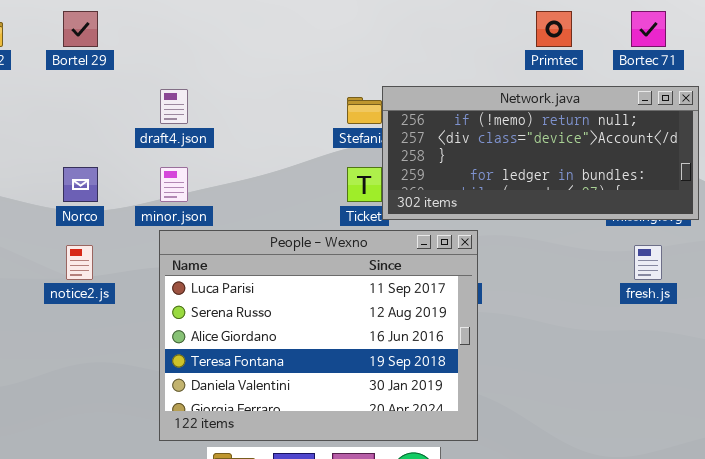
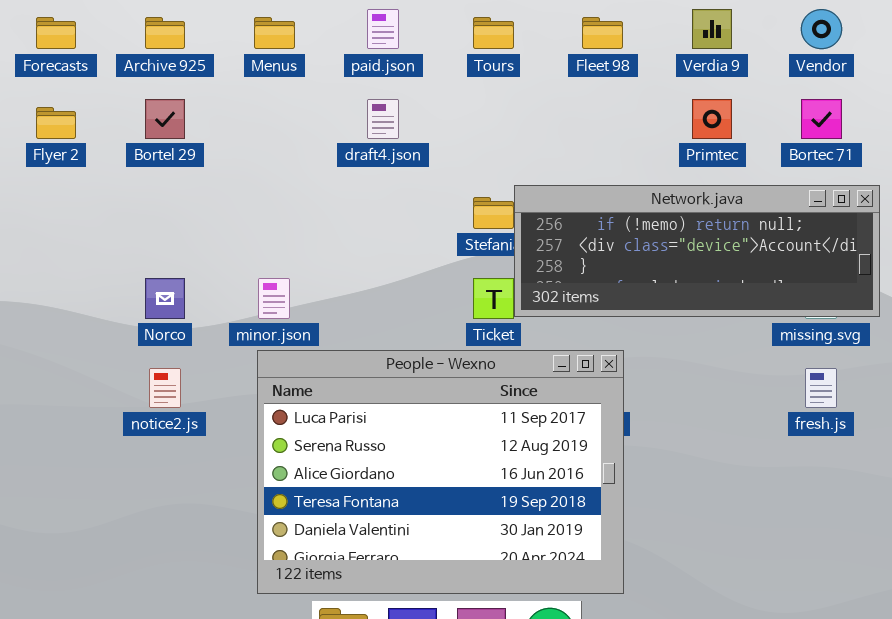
Network.java: [382,86,699,220] -> [514,185,880,317], resized
draft4.json: [160,89,188,124] -> [367,99,399,139], moved

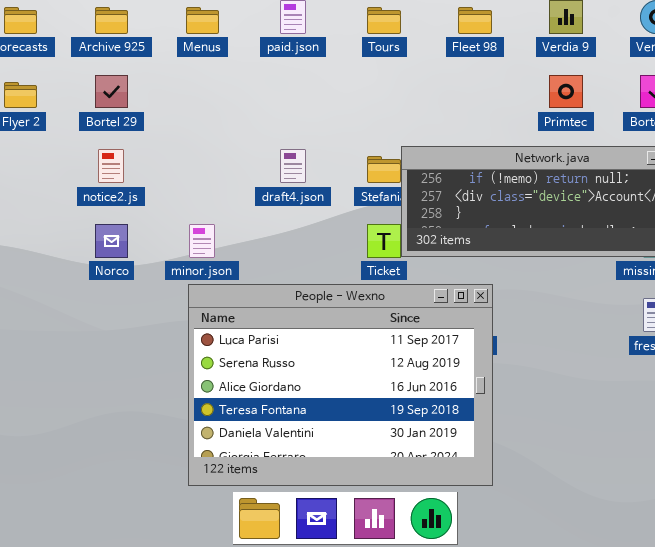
draft4.json: [367,99,399,139] -> [280,149,306,183], moved
notice2.js: [149,368,181,408] -> [98,149,124,183], moved

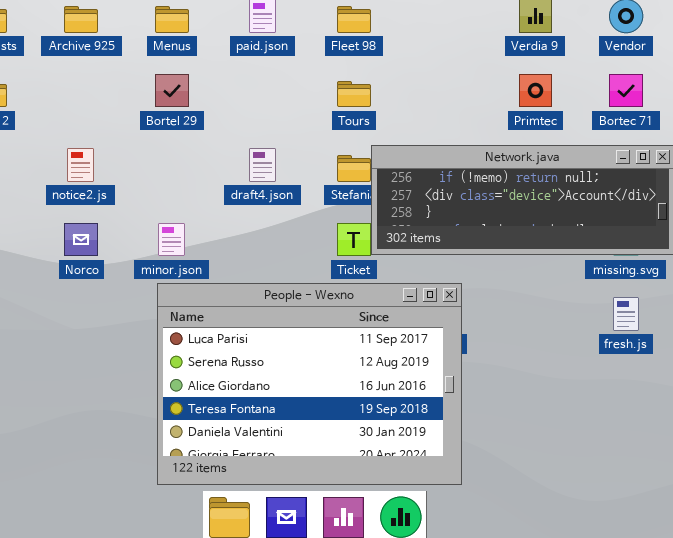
Tours: [367,7,401,34] -> [337,81,371,107], moved
Fleet 98: [458,7,492,34] -> [337,6,371,33], moved
Bortel 29: [95,75,128,108] -> [155,74,189,107], moved

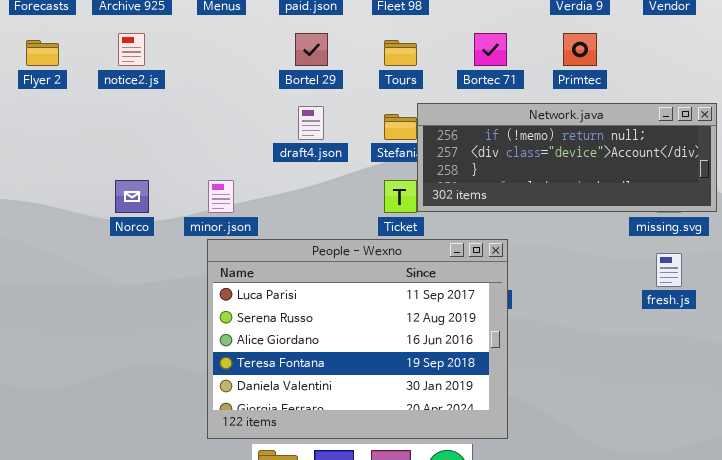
Bortel 29: [155,74,189,107] -> [295,33,328,66], moved
Bortec 71: [609,74,643,107] -> [474,33,507,66], moved
notice2.js: [67,148,94,182] -> [118,33,145,66], moved

